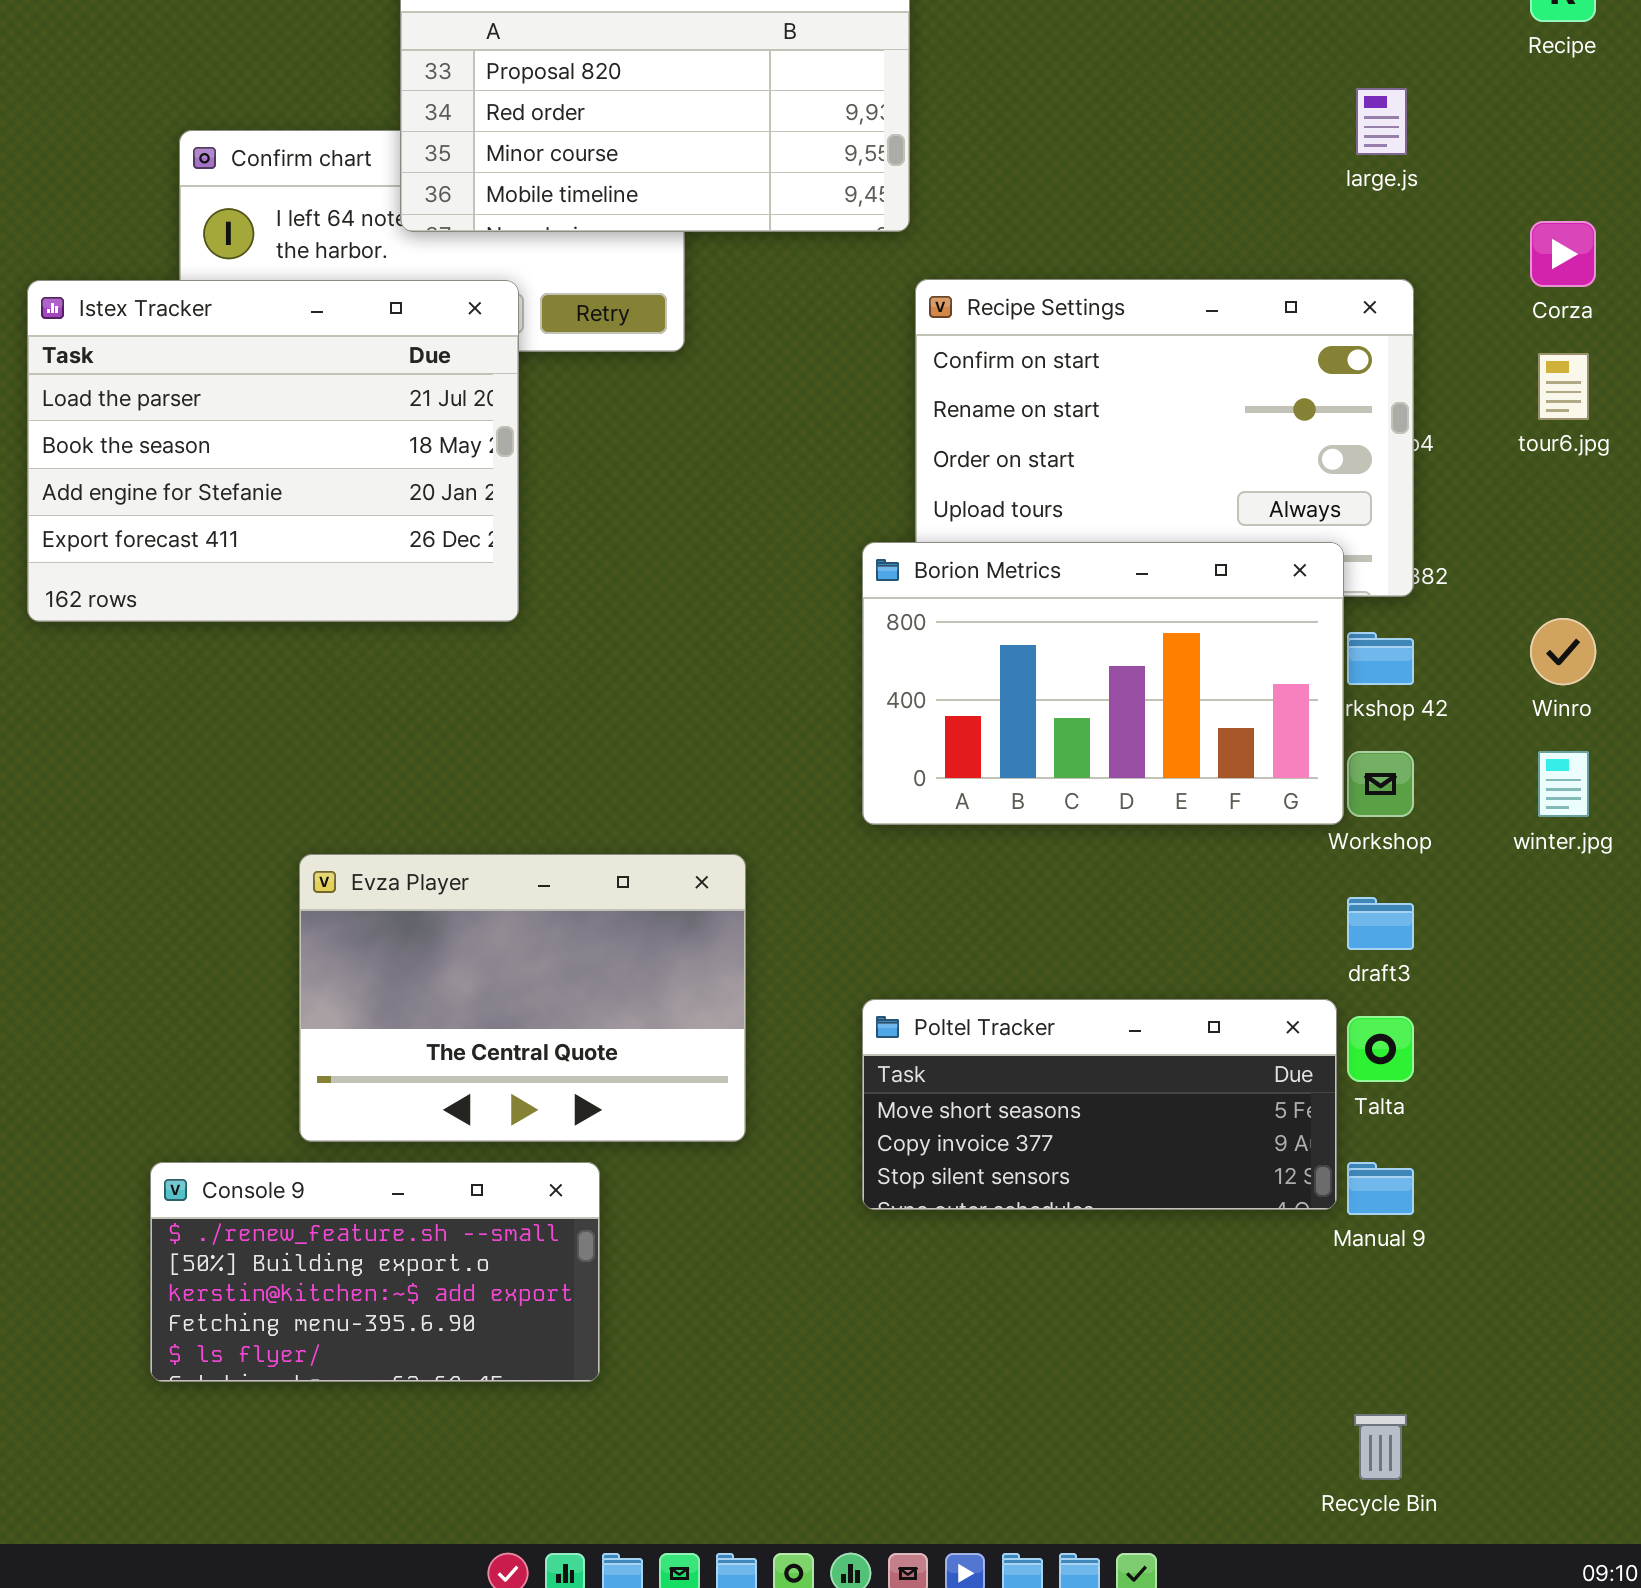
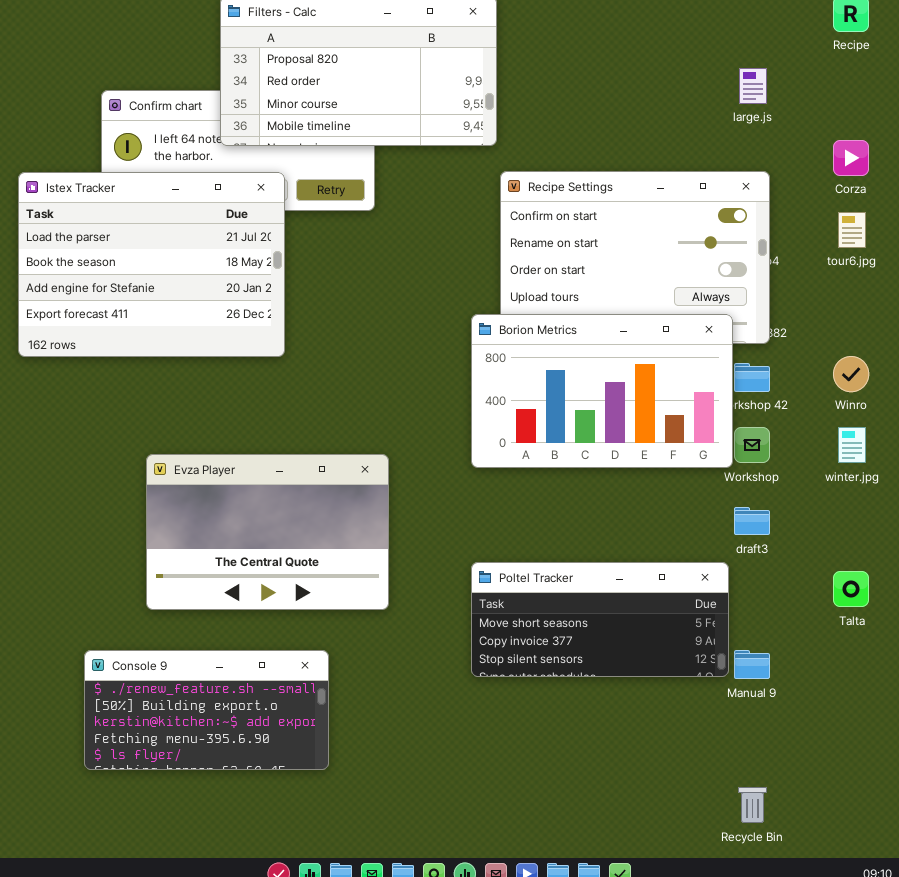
Evza Player: [299,854,746,1142] -> [146,454,389,610], moved
Talta: [1347,1016,1414,1082] -> [833,571,869,607], moved

